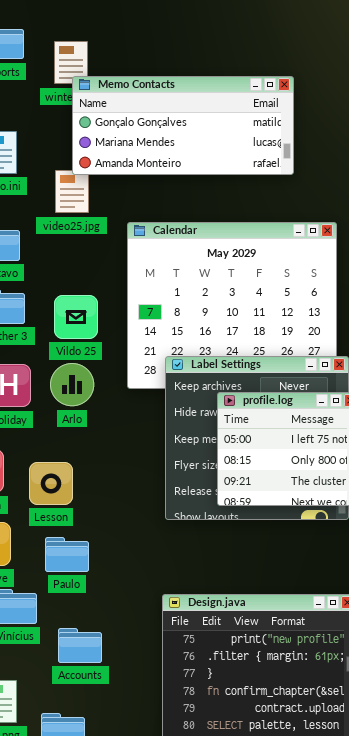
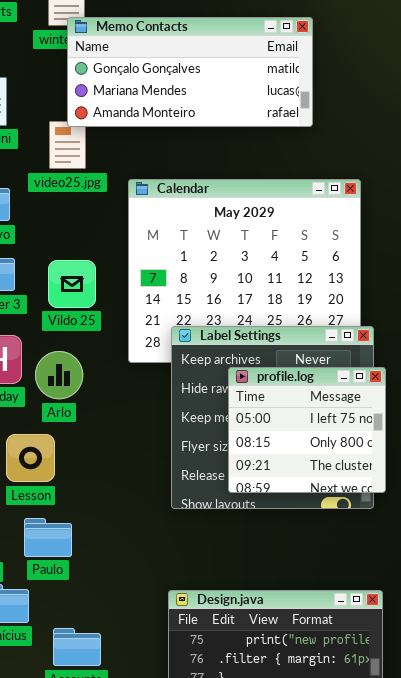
Arlo: [50,363,94,406] -> [35,351,83,399], moved
Lesson: [29,462,73,505] -> [6,434,55,482], moved
Paulo: [45,537,89,572] -> [24,518,72,557], moved

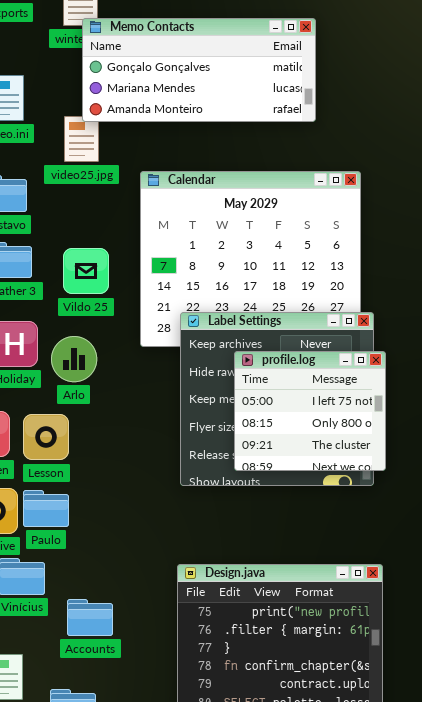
Paulo: [24,518,72,557] -> [23,490,69,527], moved

